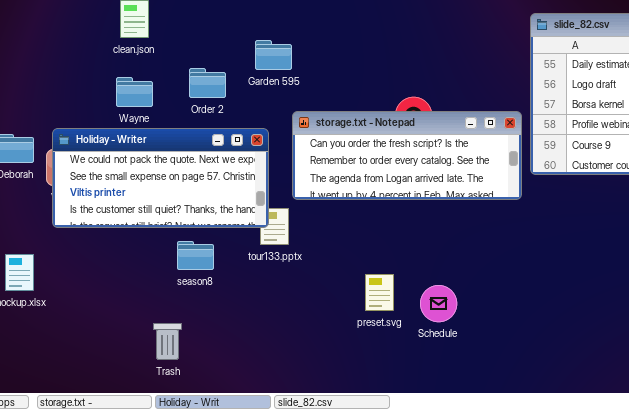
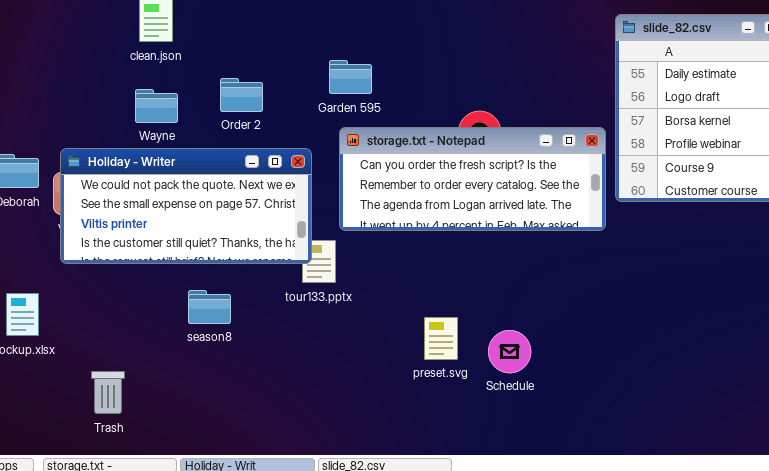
Garden 595: [255,40,292,70] -> [329,60,372,94], moved
season8: [177,241,214,270] -> [188,290,231,324], moved
Trash: [153,323,182,360] -> [91,371,125,414], moved

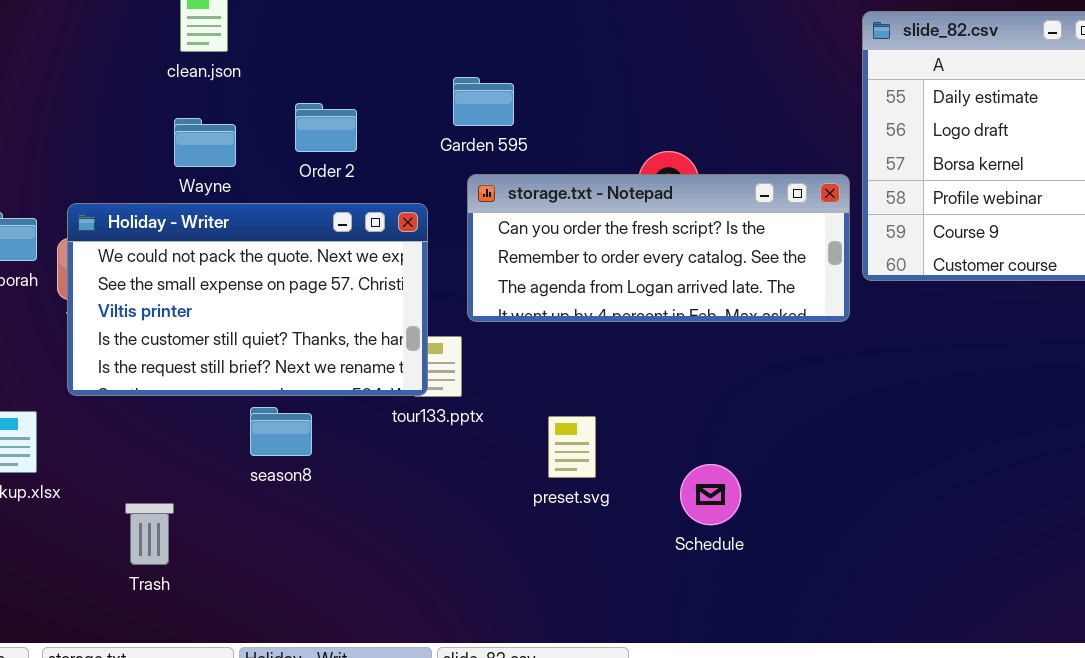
Holiday - Writer: [60,148,312,264] -> [67,203,428,396], resized
preset.svg: [424,317,458,360] -> [548,416,596,478], moved
Trash: [91,371,125,414] -> [125,503,174,565], moved

